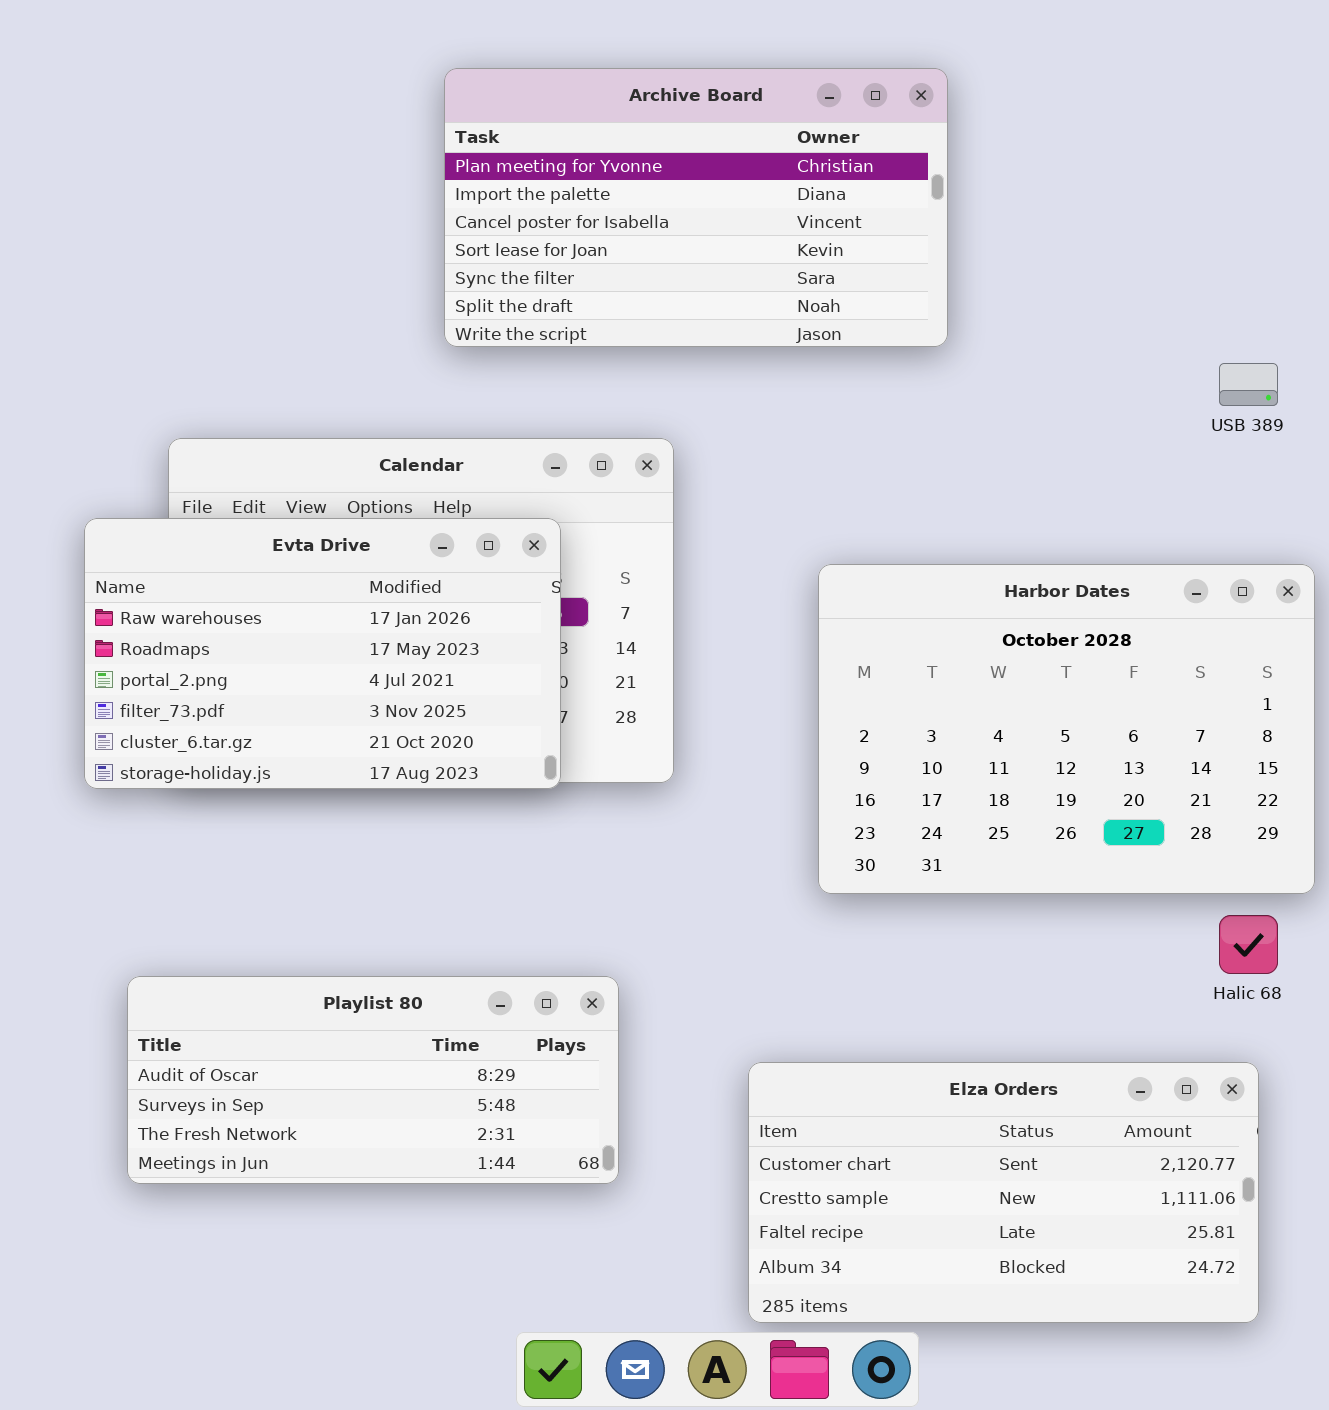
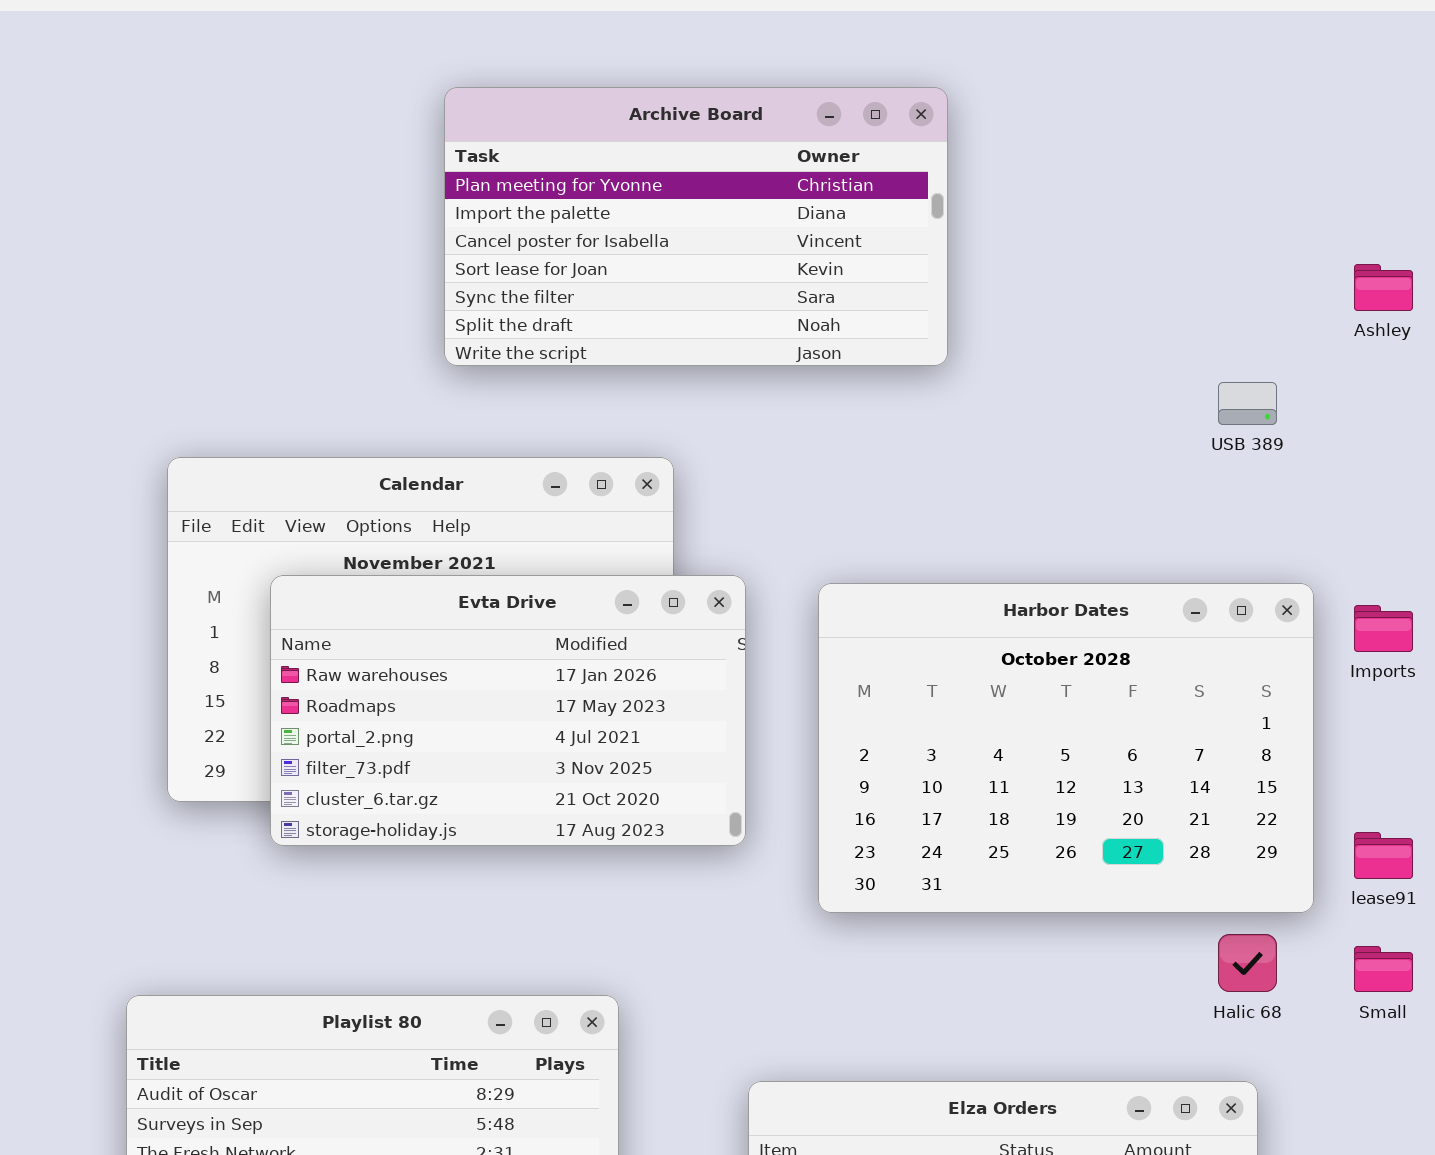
Evta Drive: [84,518,561,789] -> [270,575,746,846], moved

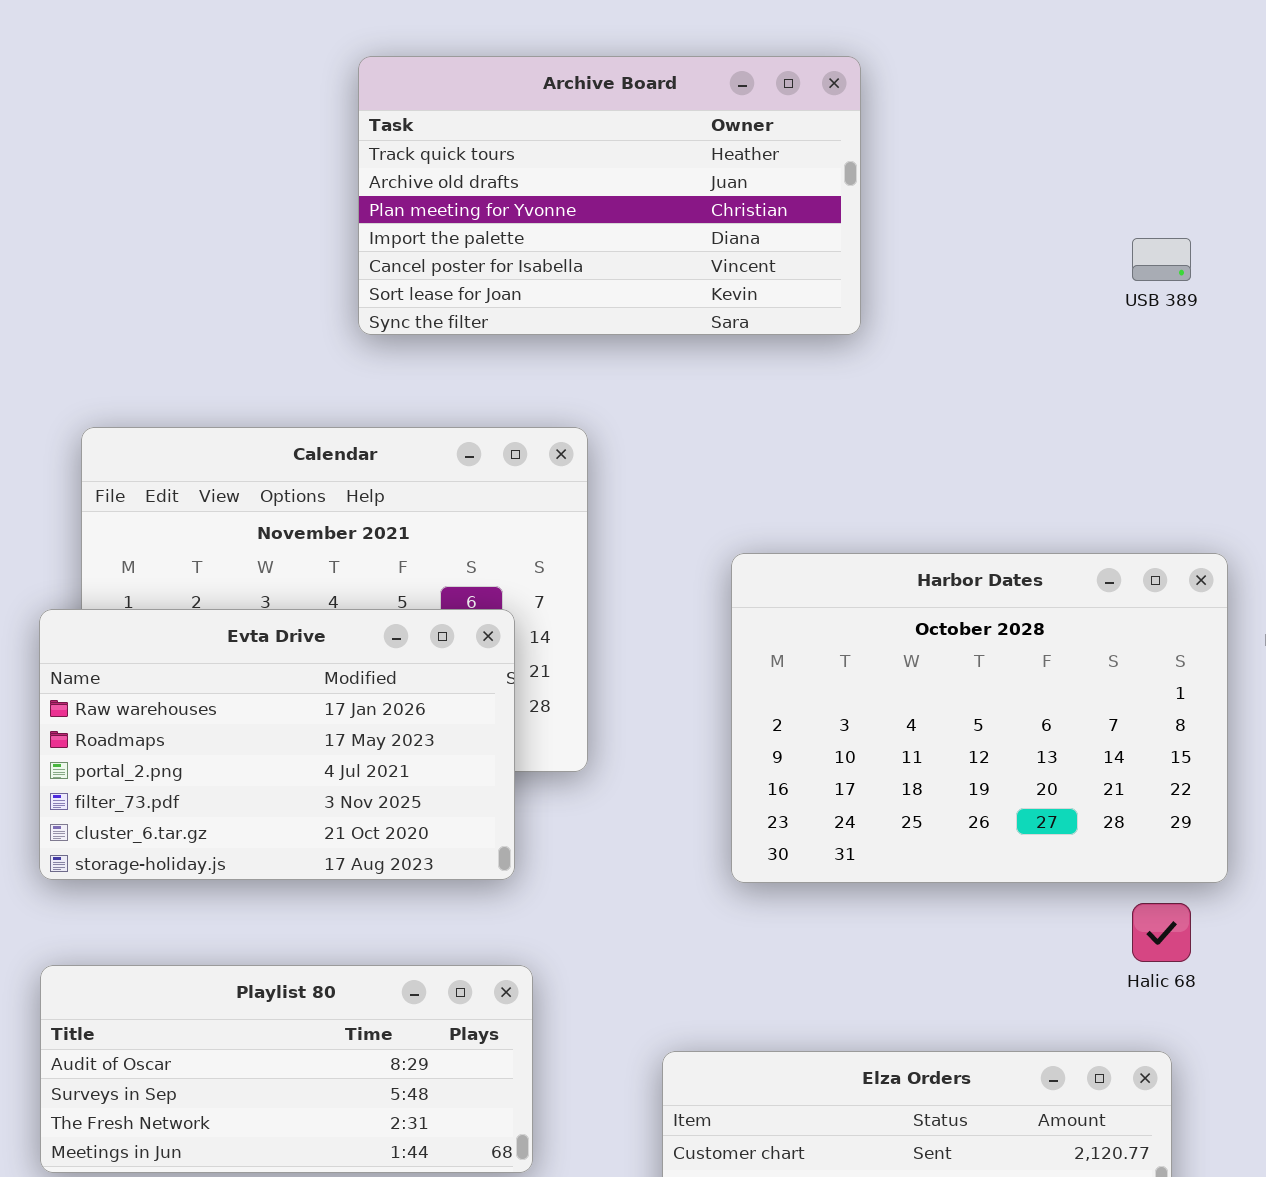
Archive Board: [444,87,948,366] -> [358,56,861,335], scrolled up 2 rows
USB 389: [1218,382,1277,425] -> [1132,238,1191,281], moved
Evta Drive: [270,575,746,846] -> [39,609,515,880], moved

